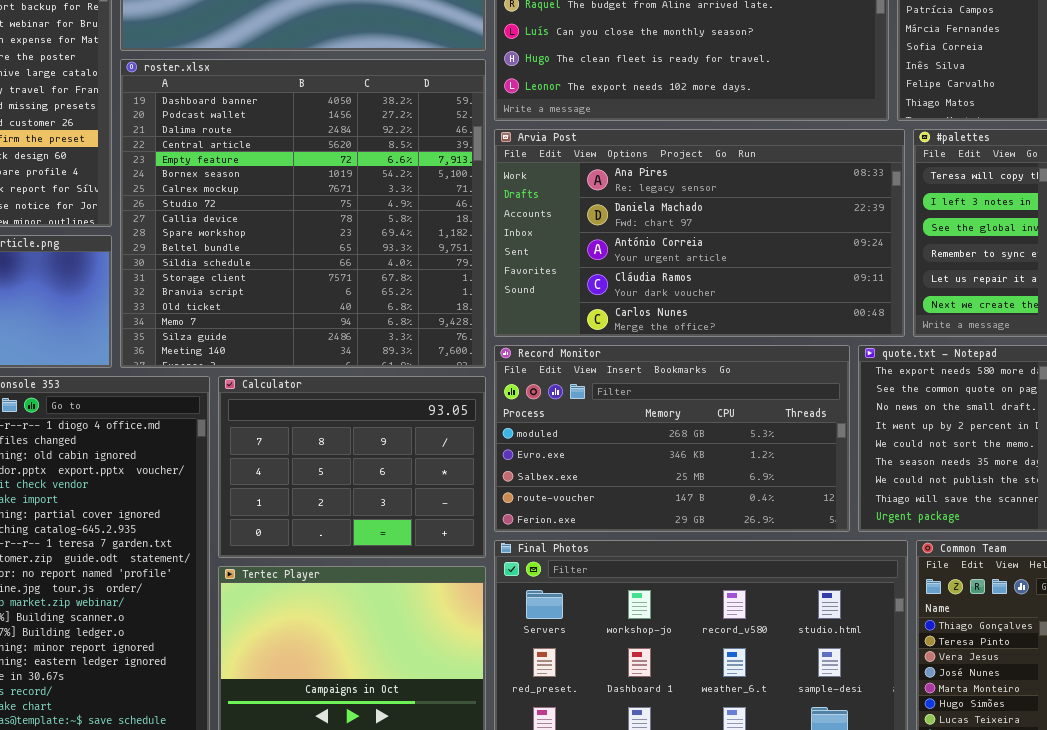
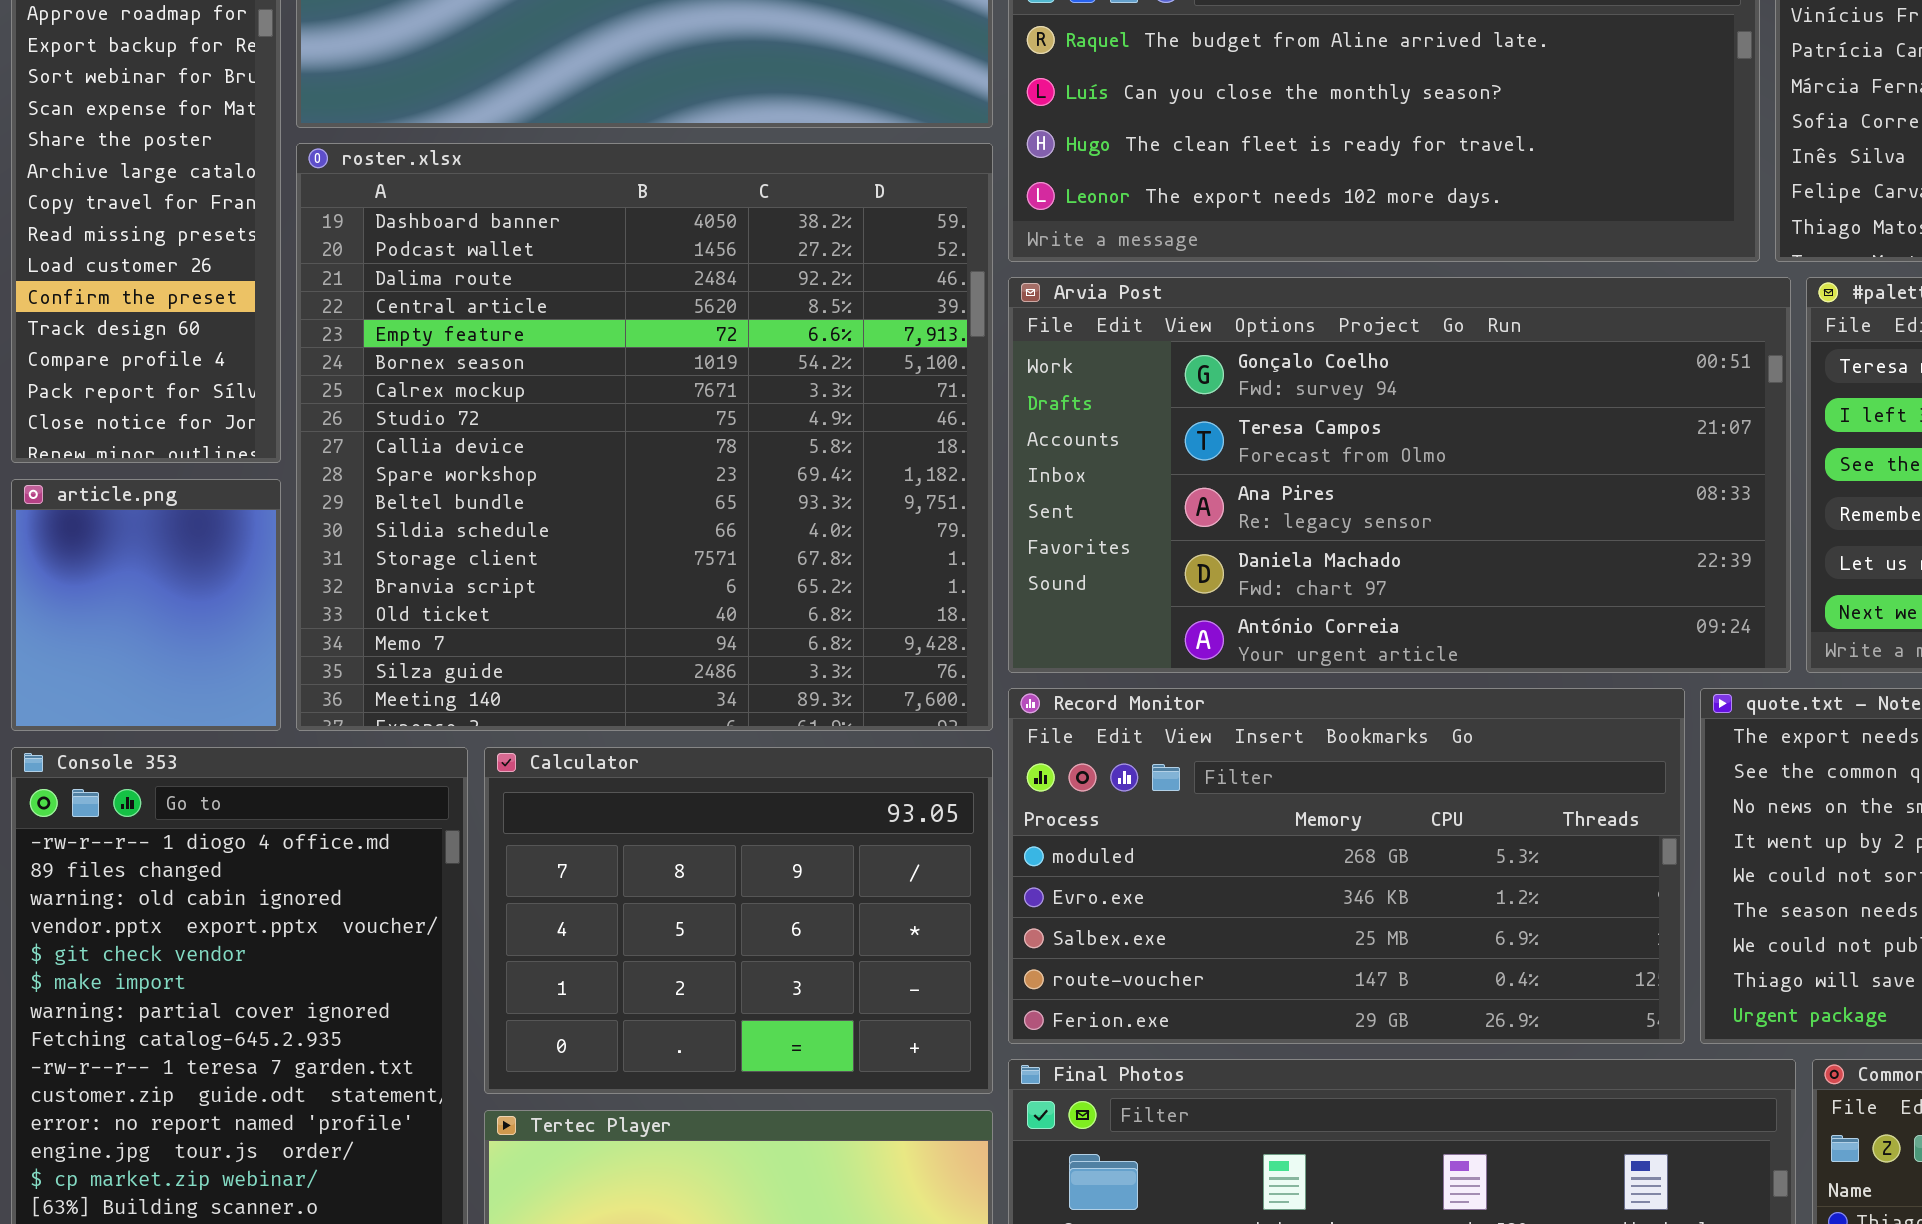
Arvia Post: [494,129,905,337] -> [1008,277,1791,673], scrolled up 2 rows

